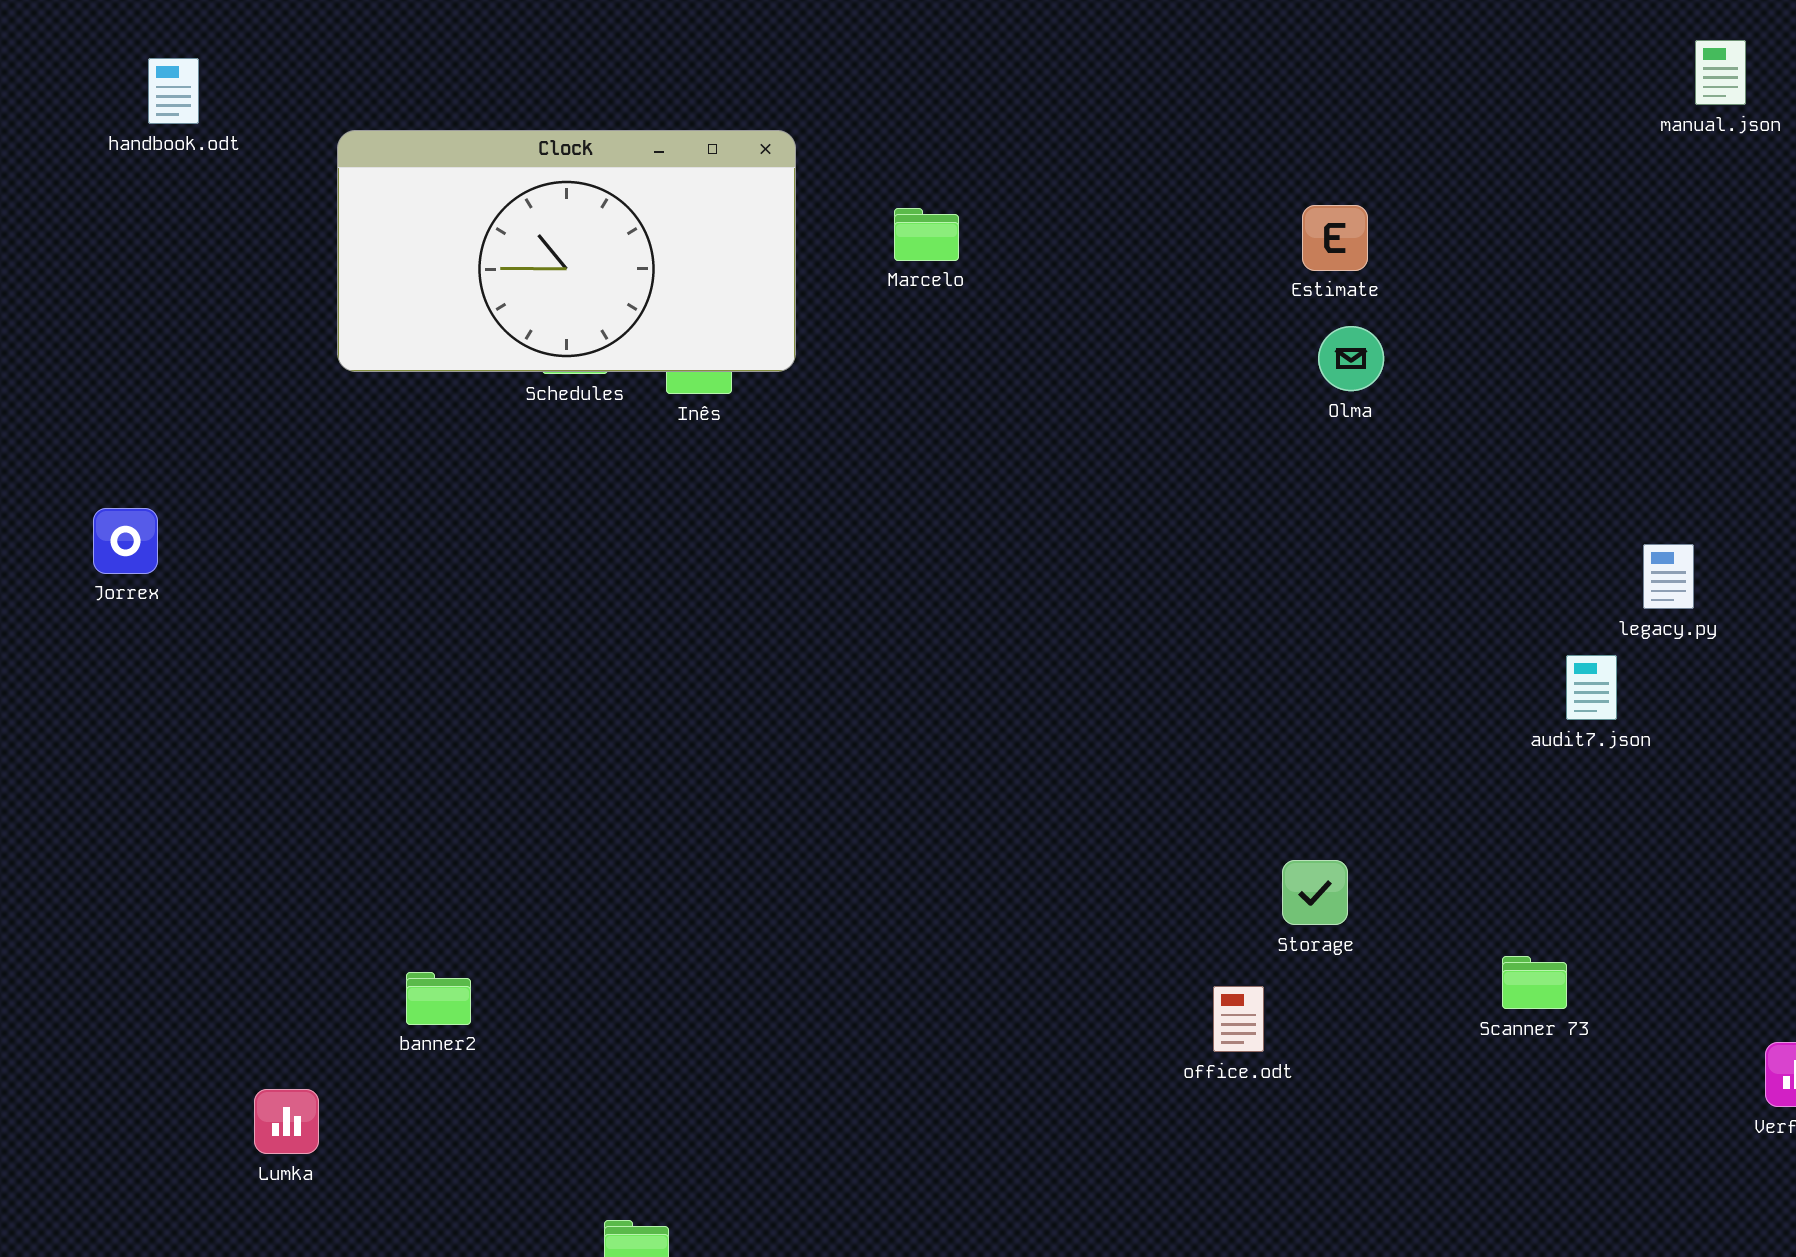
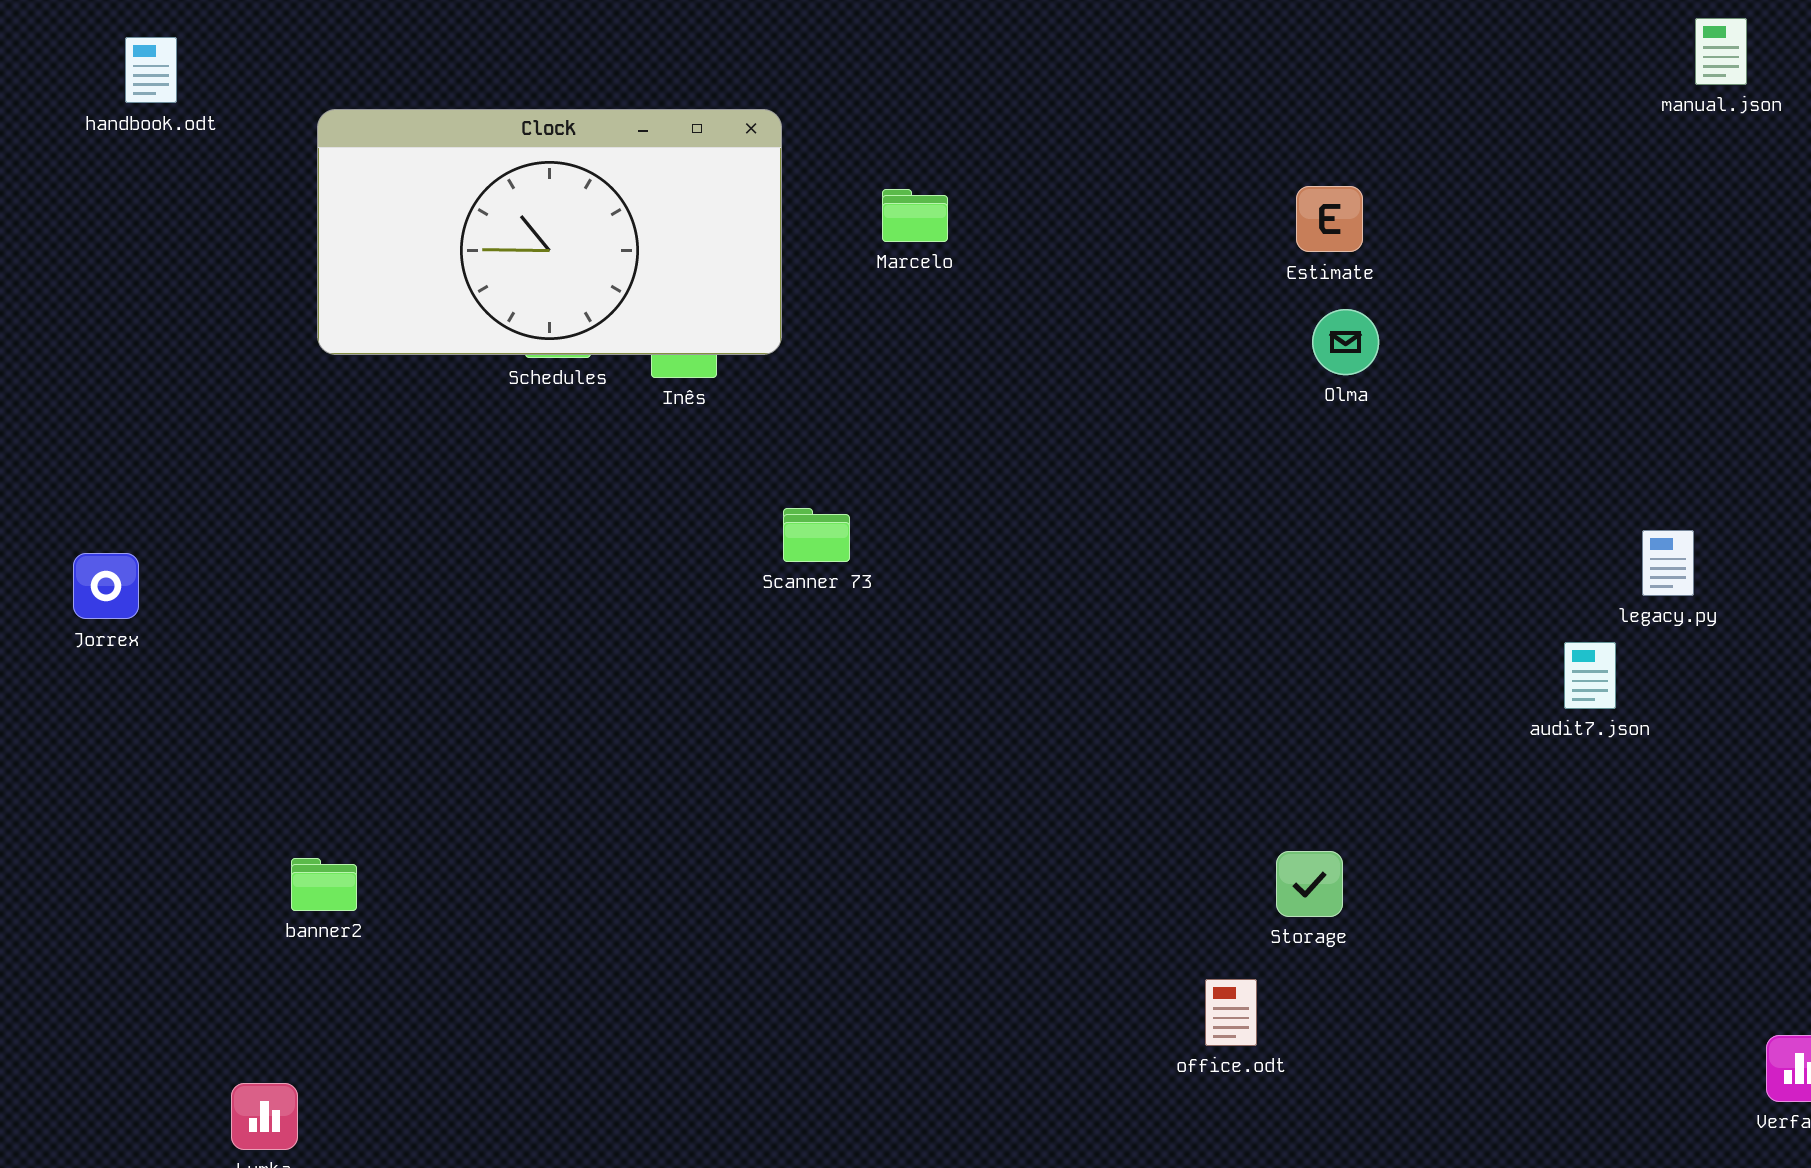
Jorrex: [93,508,158,574] -> [73,553,139,619], moved
Scanner 73: [1502,956,1567,1009] -> [783,508,850,562], moved
banner2: [406,972,471,1025] -> [291,858,357,911], moved

